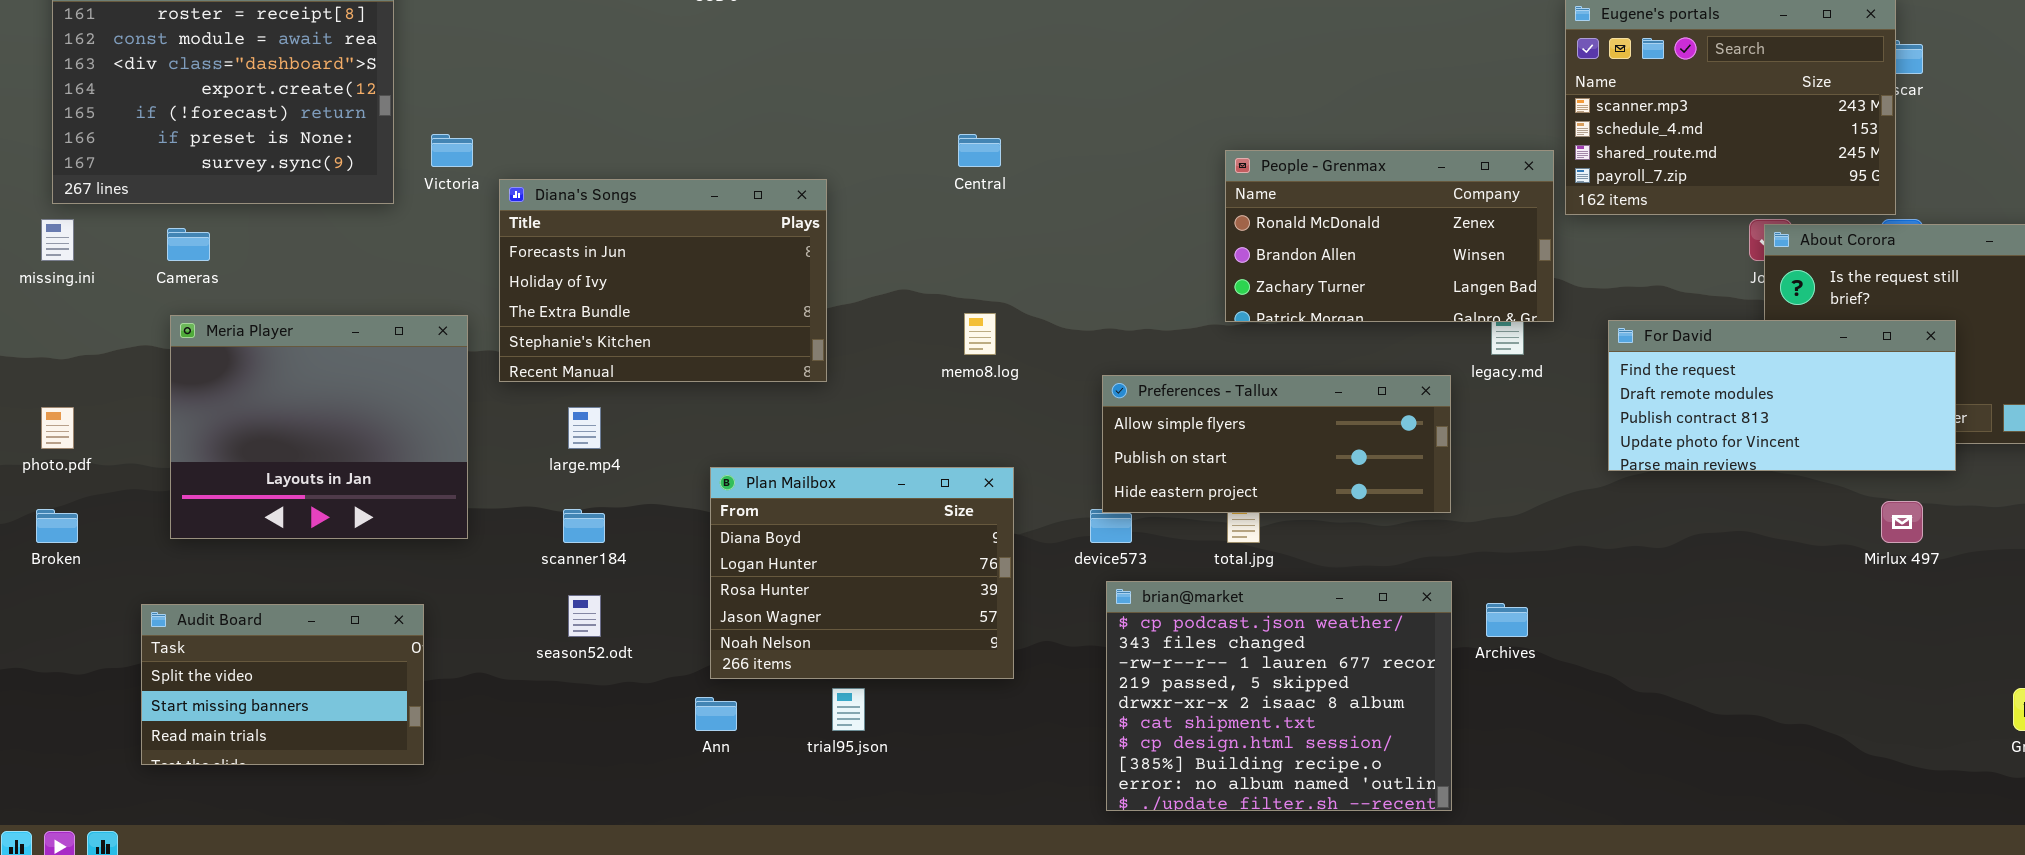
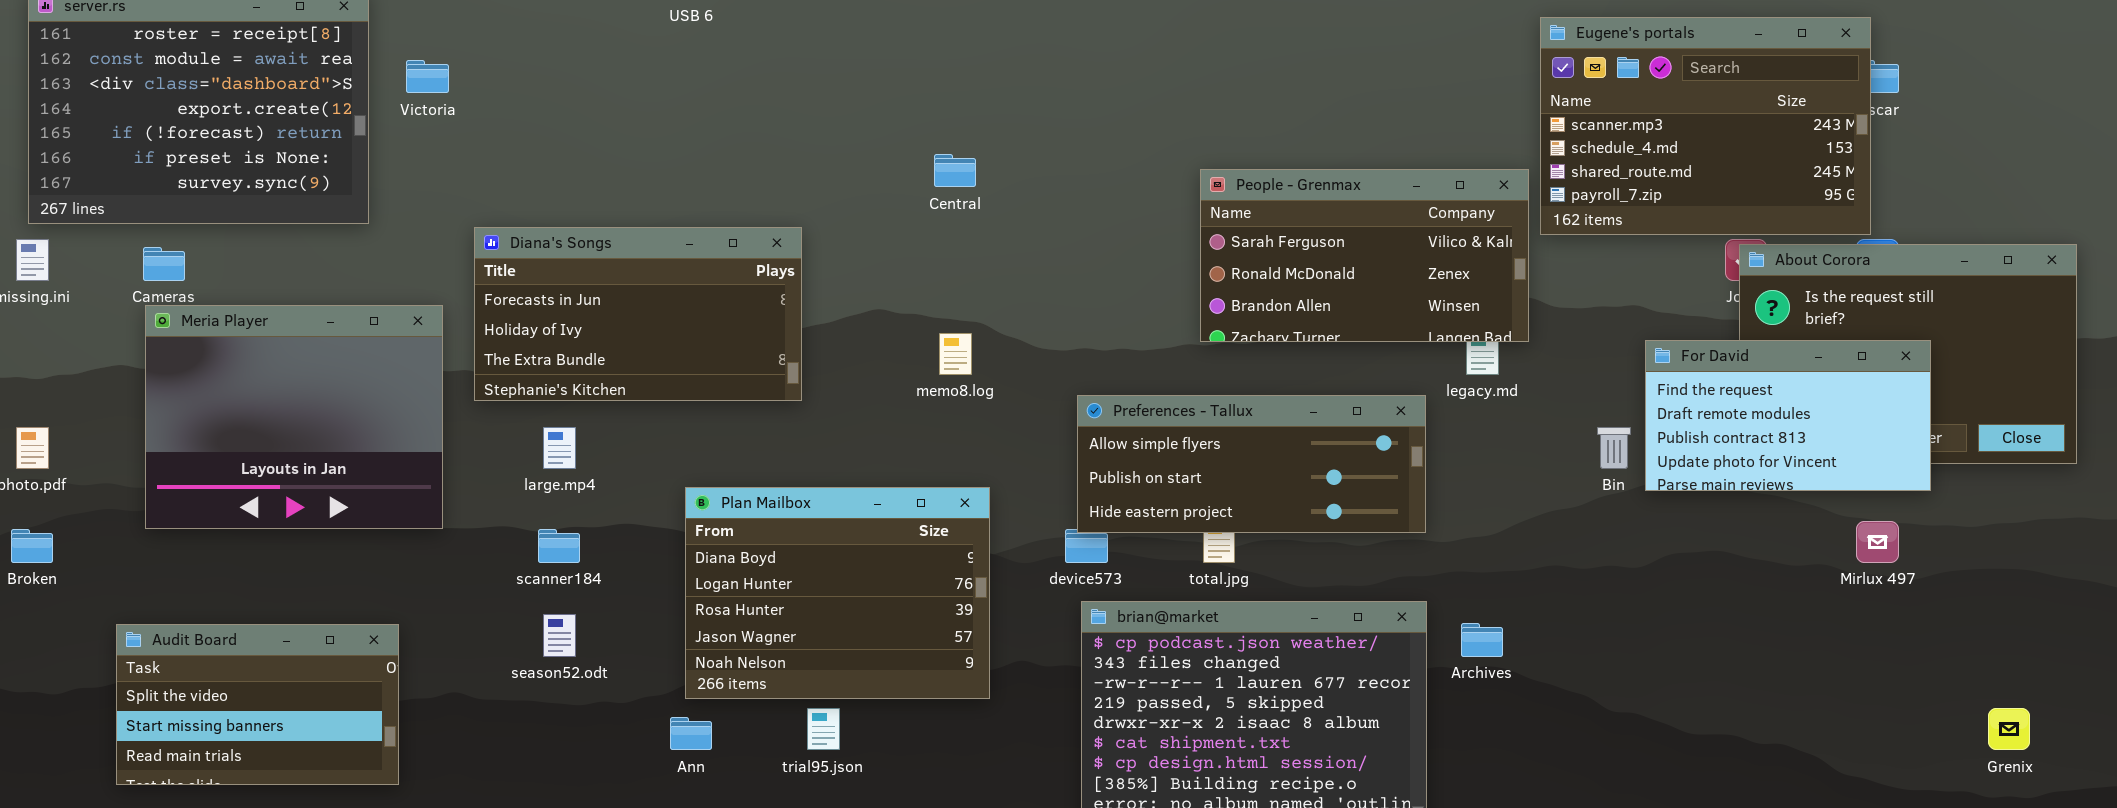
Victoria: [431,134,473,167] -> [406,60,449,93], moved
People - Grenmax: [1225,150,1554,322] -> [1200,169,1529,342], scrolled up 1 row
Diana's Songs: [499,179,827,382] -> [474,227,802,401], resized
Meria Player: [170,315,468,539] -> [145,305,443,529], moved
For David: [1608,320,1956,471] -> [1645,340,1931,491], resized

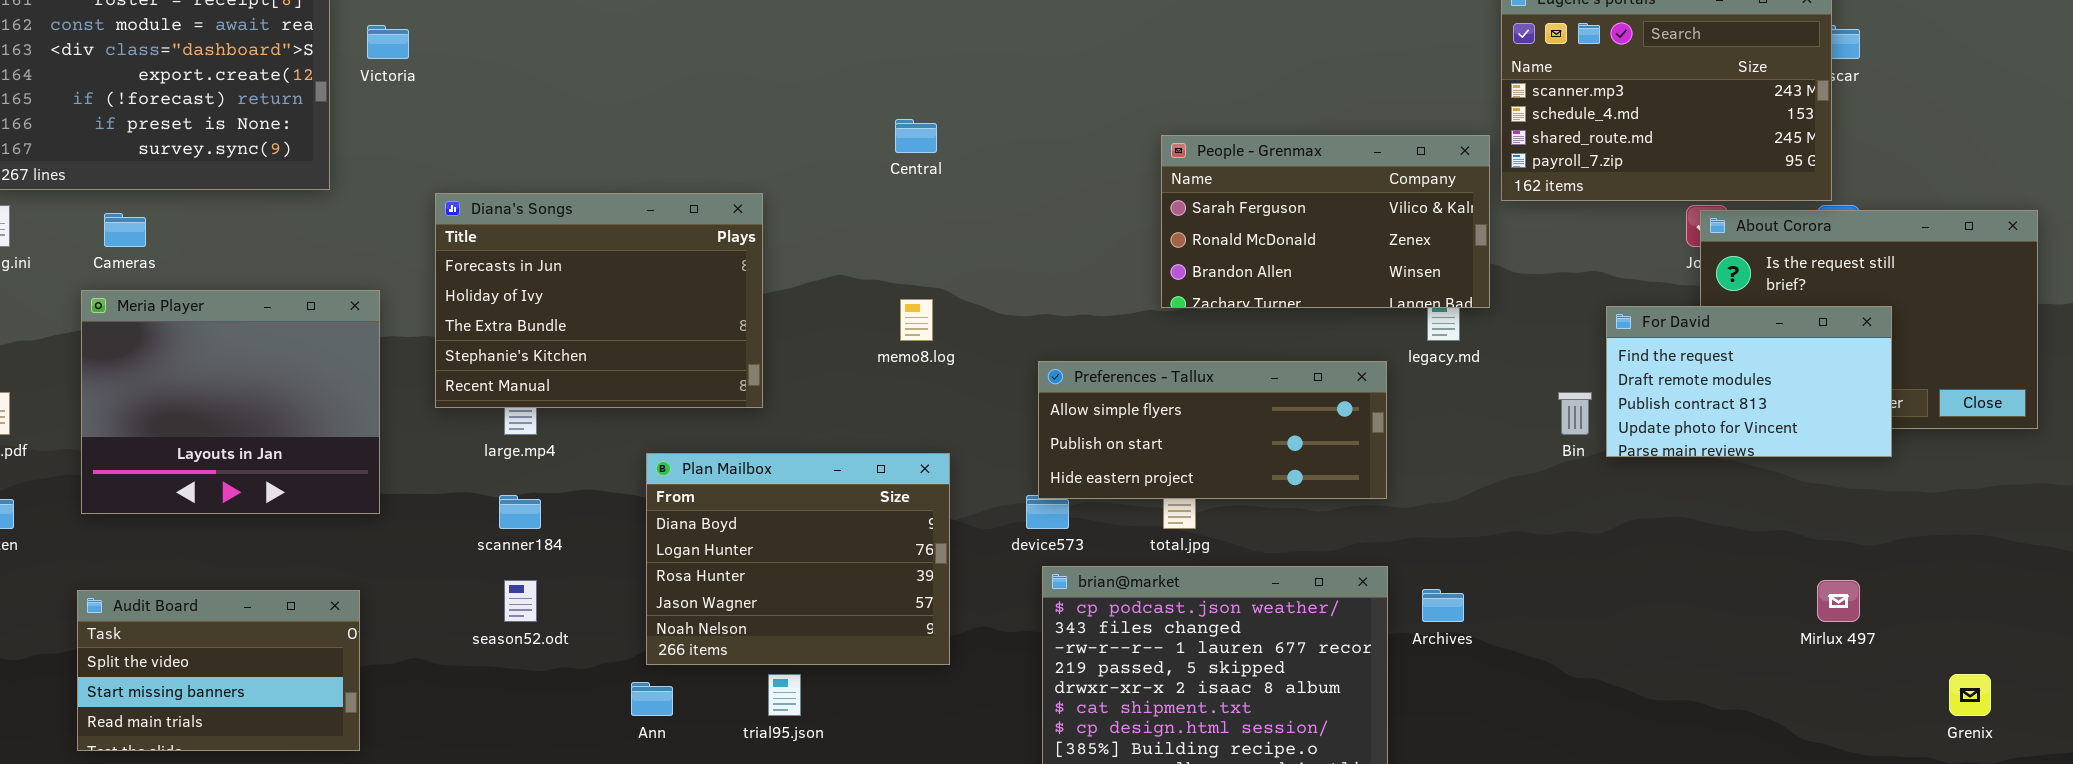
Diana's Songs: [474,227,802,401] -> [435,193,763,408], resized
Meria Player: [145,305,443,529] -> [81,290,380,514], moved
Mirlux 497: [1856,521,1899,563] -> [1817,580,1860,622], moved

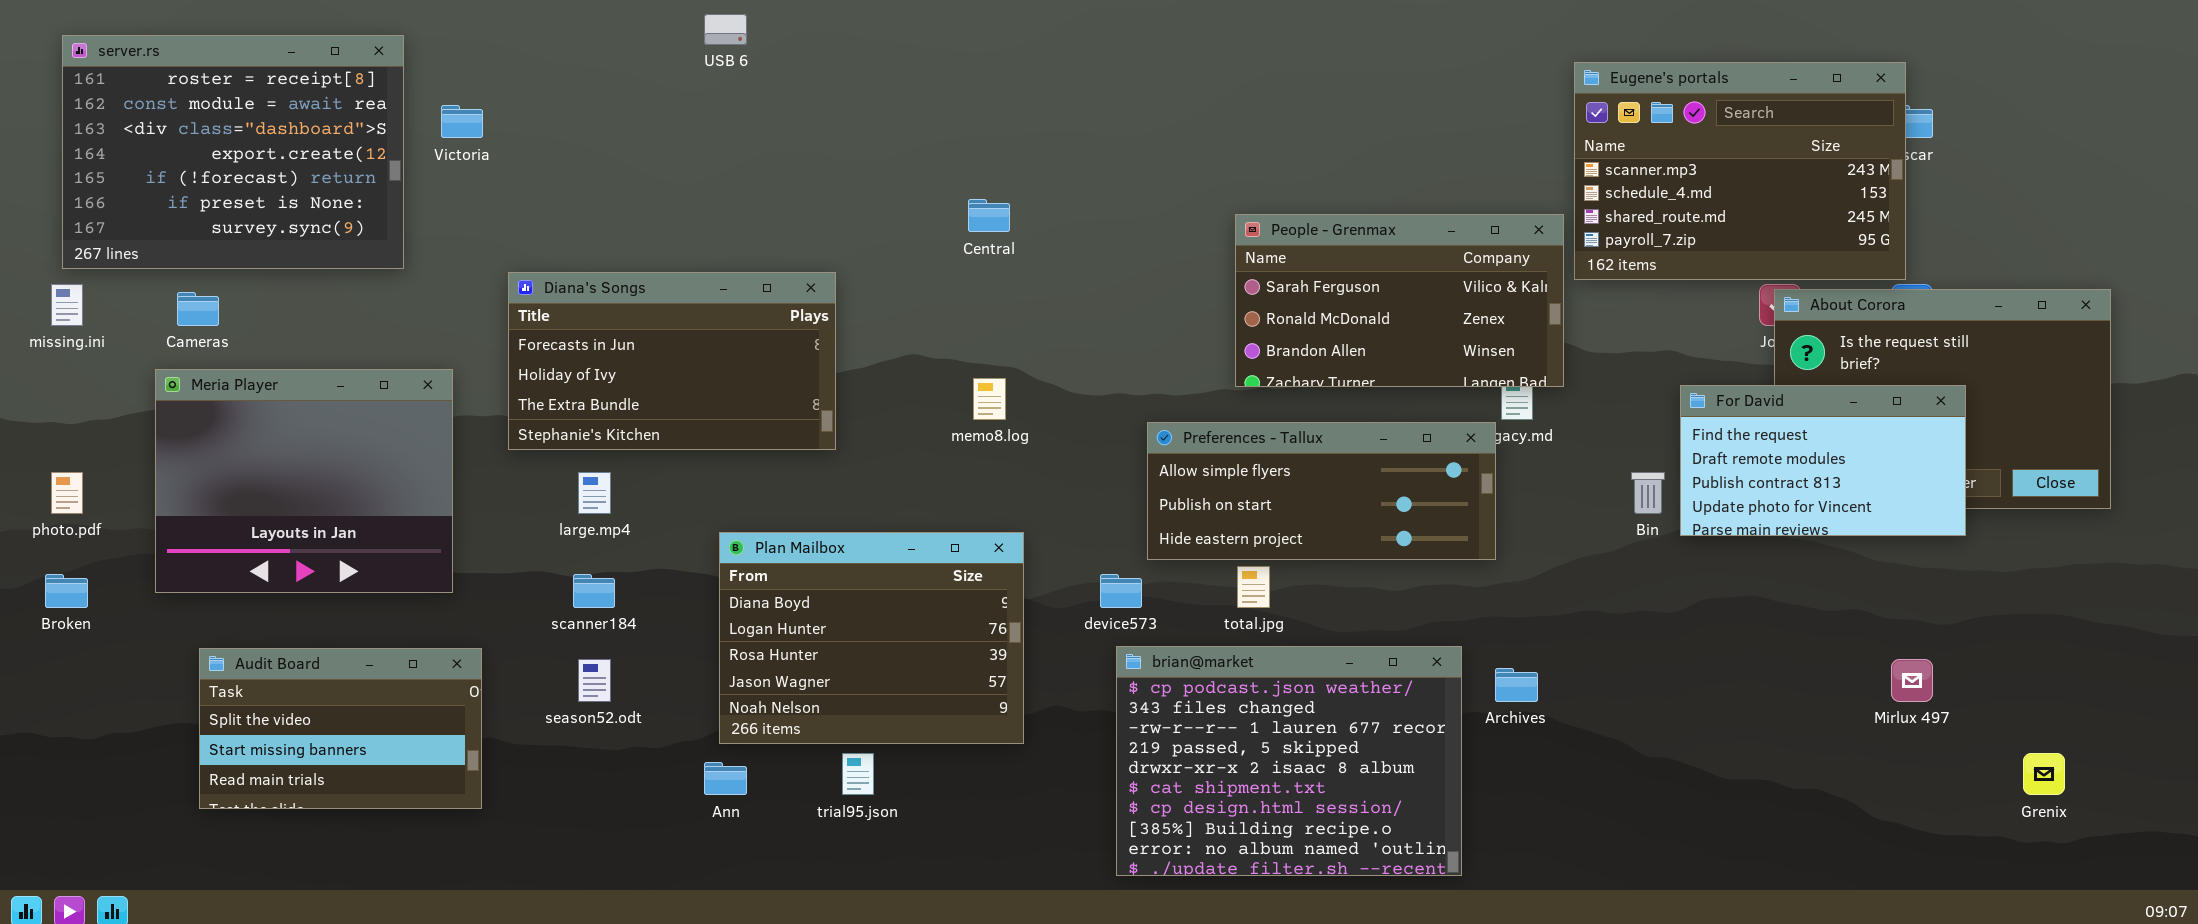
Diana's Songs: [435,193,763,408] -> [508,272,836,450], resized
Preferences - Tallux: [1038,361,1387,499] -> [1147,422,1496,560], moved
Audit Board: [77,590,360,751] -> [199,648,482,809], moved

